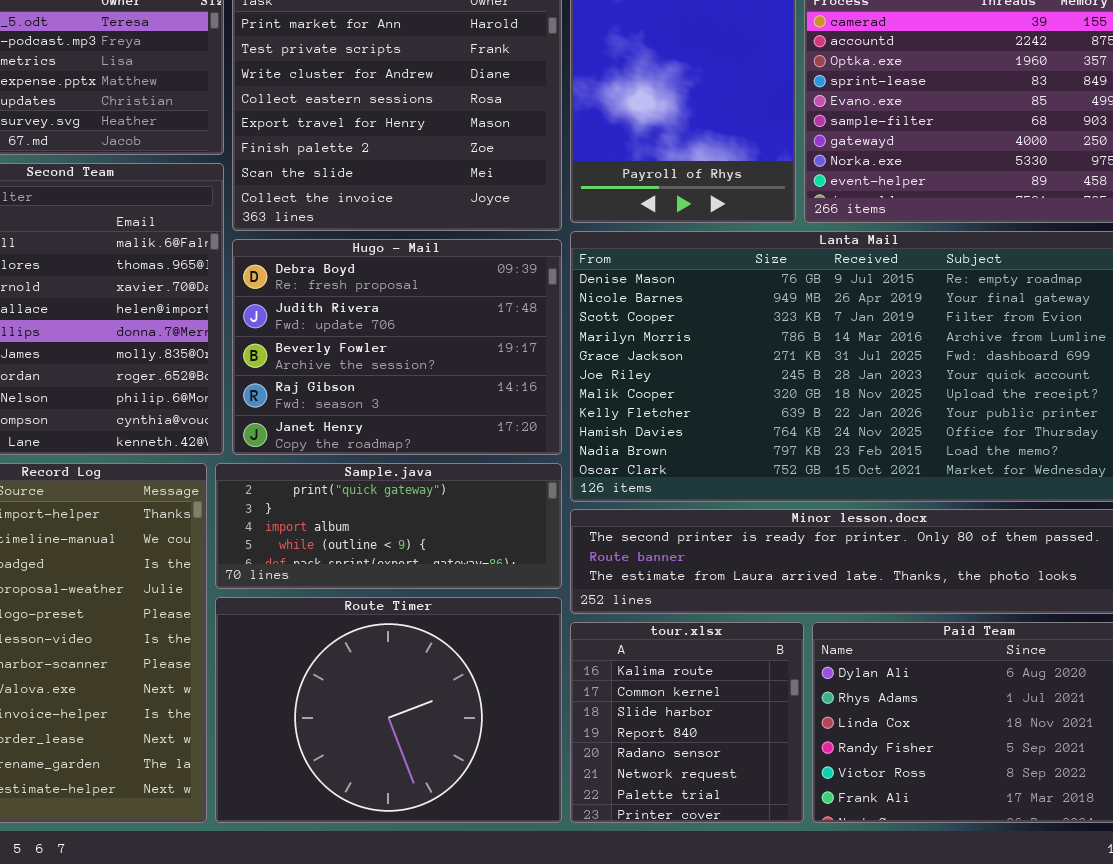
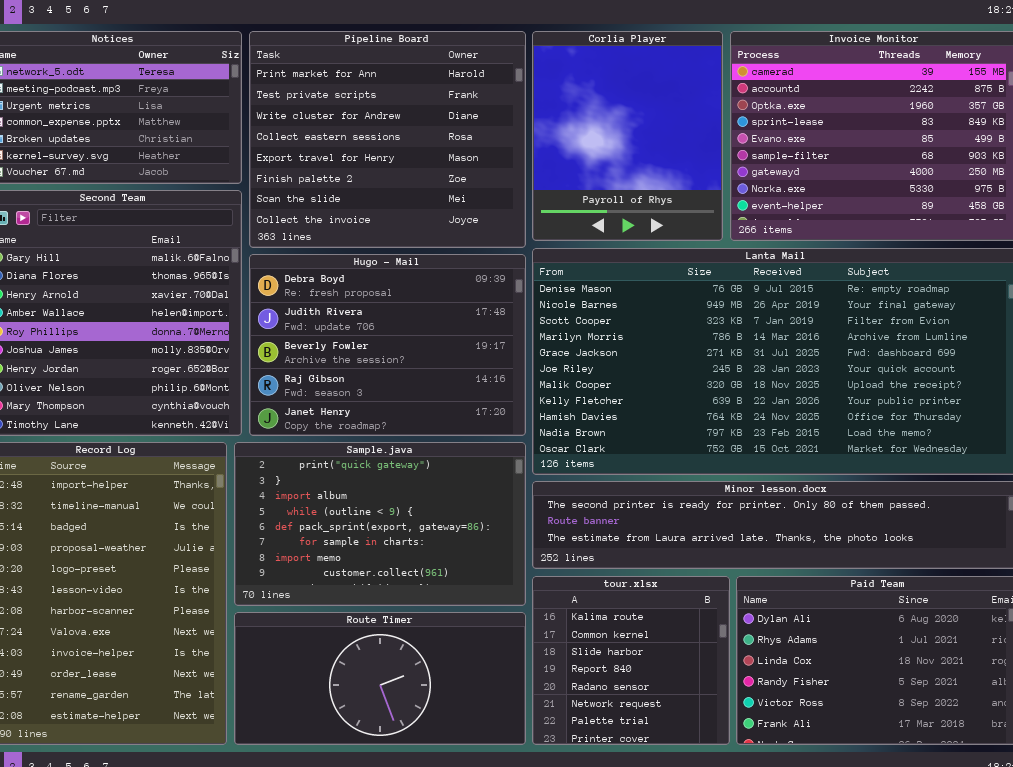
Sample.java: [215,463,562,589] -> [234,442,526,606], resized
Route Timer: [215,597,562,823] -> [234,612,526,745], resized

